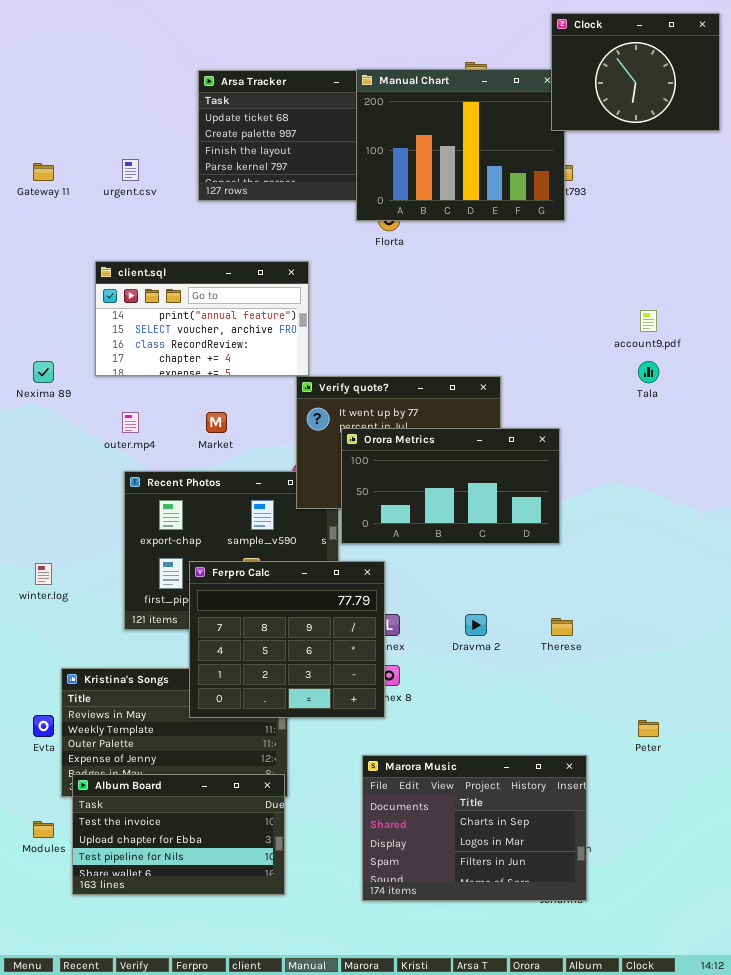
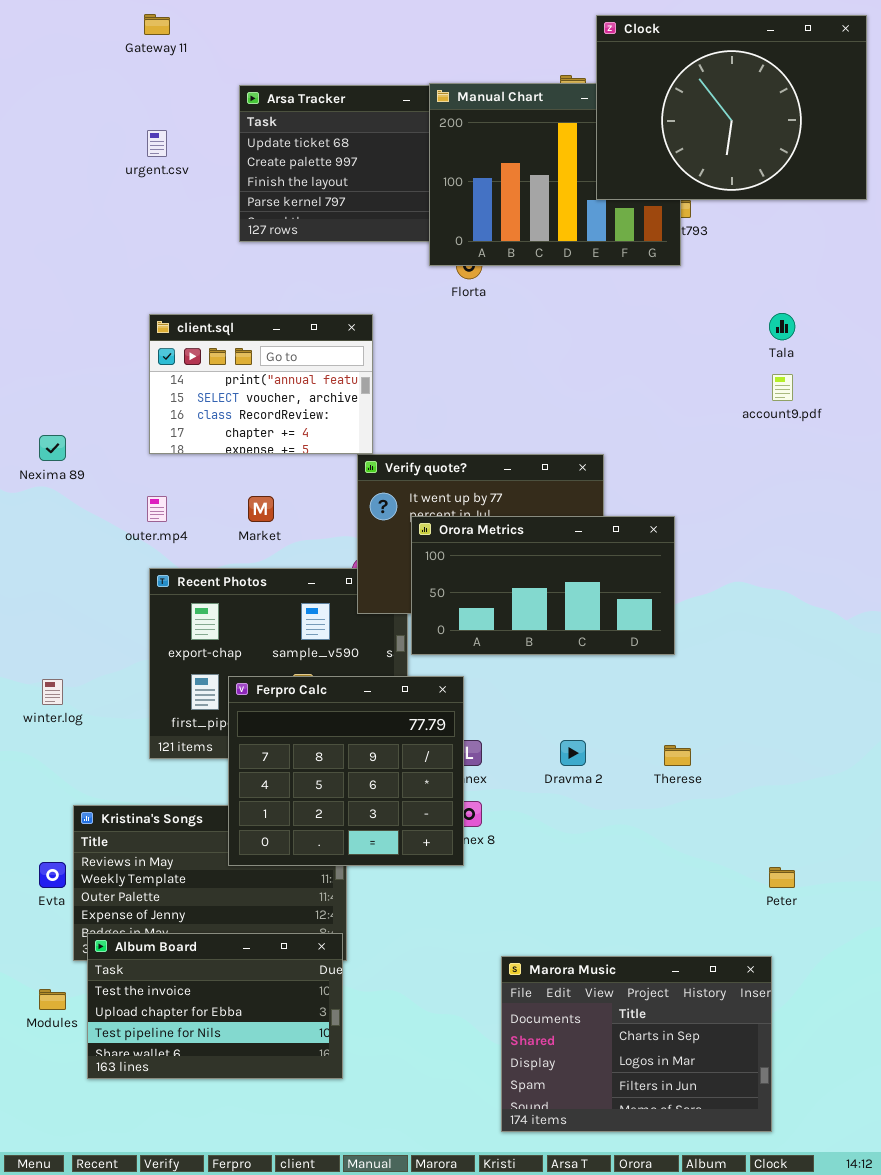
Clock: [551,13,720,131] -> [596,15,867,200], resized
urgent.csv: [122,159,139,181] -> [147,130,167,157], moved
Gateway 11: [33,163,54,181] -> [144,14,170,35], moved
client.sql: [95,261,309,376] -> [149,314,373,454], resized
Tala: [638,361,659,383] -> [769,313,795,340], moved
Marora Music: [362,755,587,901] -> [501,956,772,1132], moved

